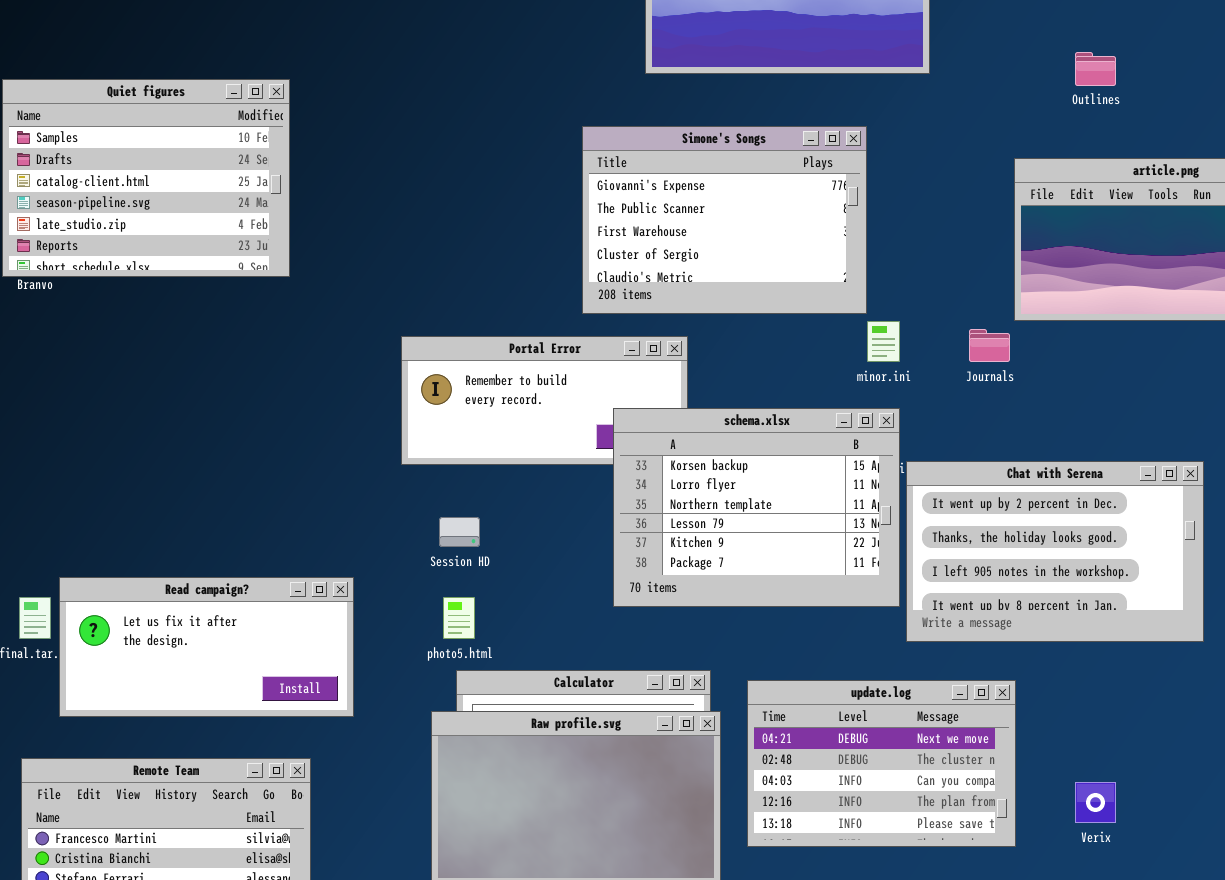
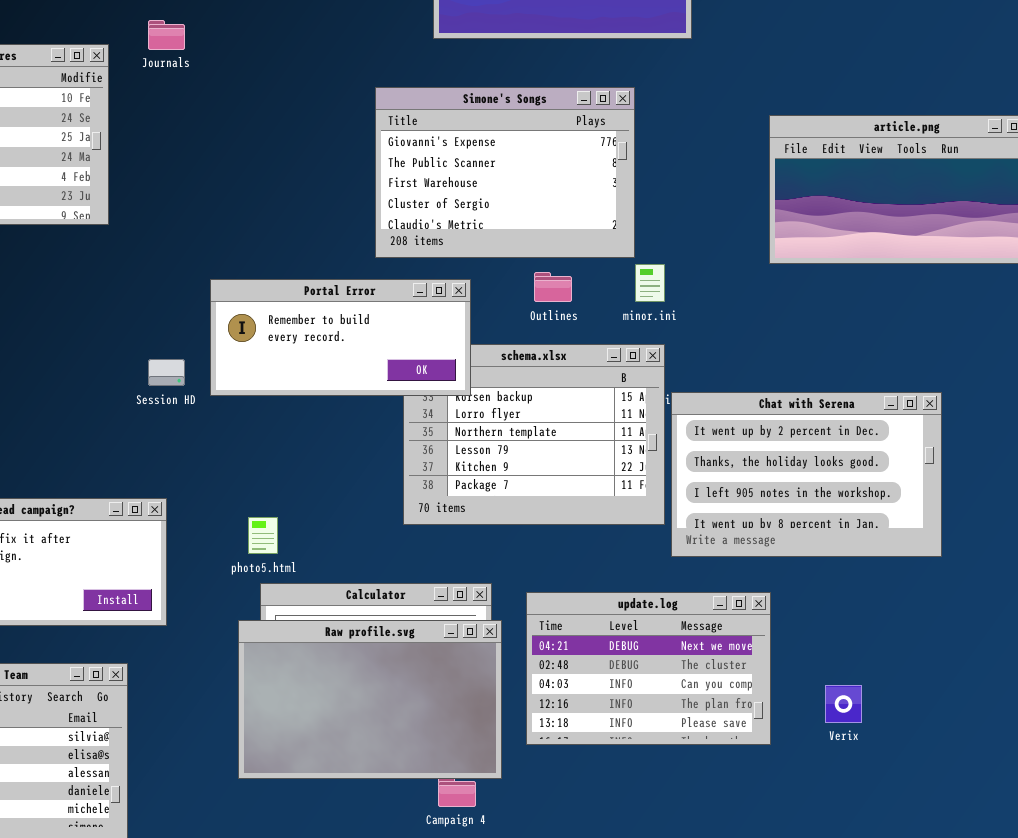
Outlines: [1075,52,1116,86] -> [534,272,572,302], moved
Journals: [969,329,1010,362] -> [148,20,185,50], moved
Portal Error: [401,336,688,465] -> [210,279,471,396], raised
Session HD: [439,517,480,547] -> [148,359,185,386], moved

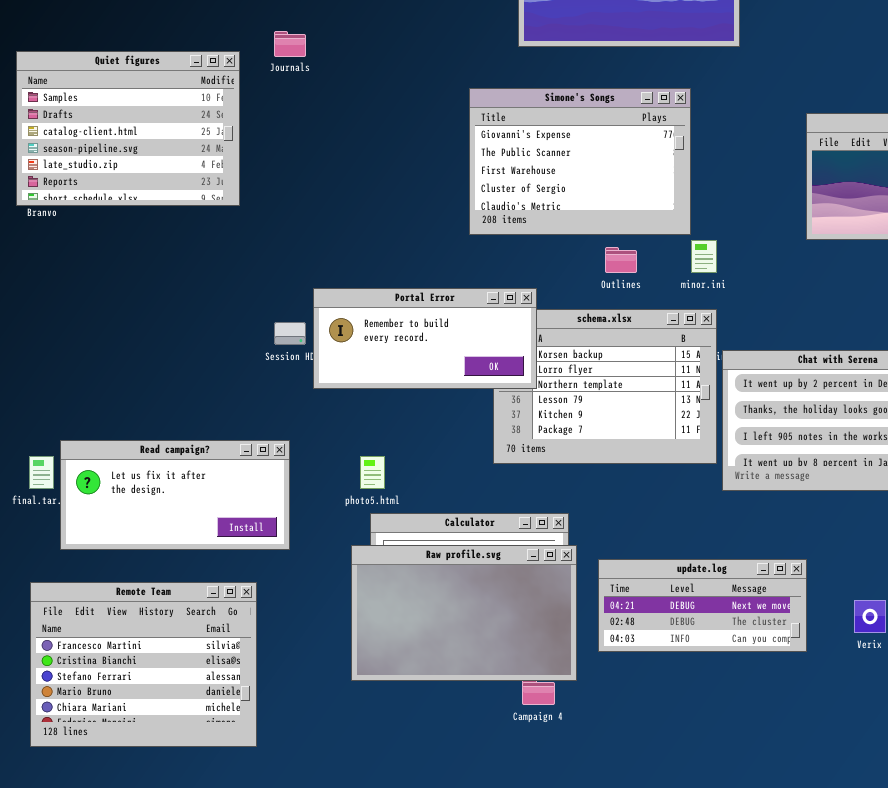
Portal Error: [210,279,471,396] -> [313,288,537,389], moved
update.log: [526,592,771,745] -> [598,559,807,652], resized

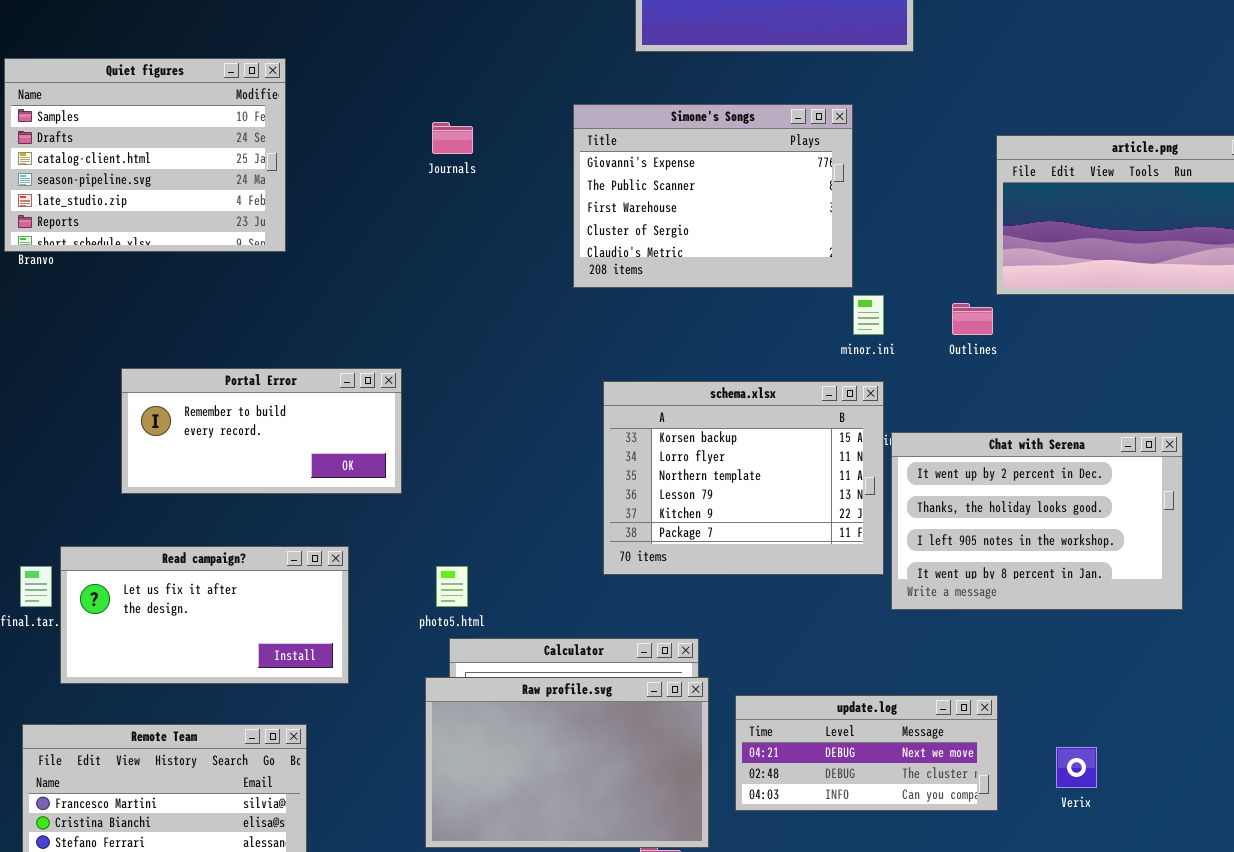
Journals: [274,31,306,57] -> [432,122,473,154], moved
Outlines: [605,247,637,273] -> [952,303,993,335], moved
Portal Error: [313,288,537,389] -> [121,368,402,494], moved

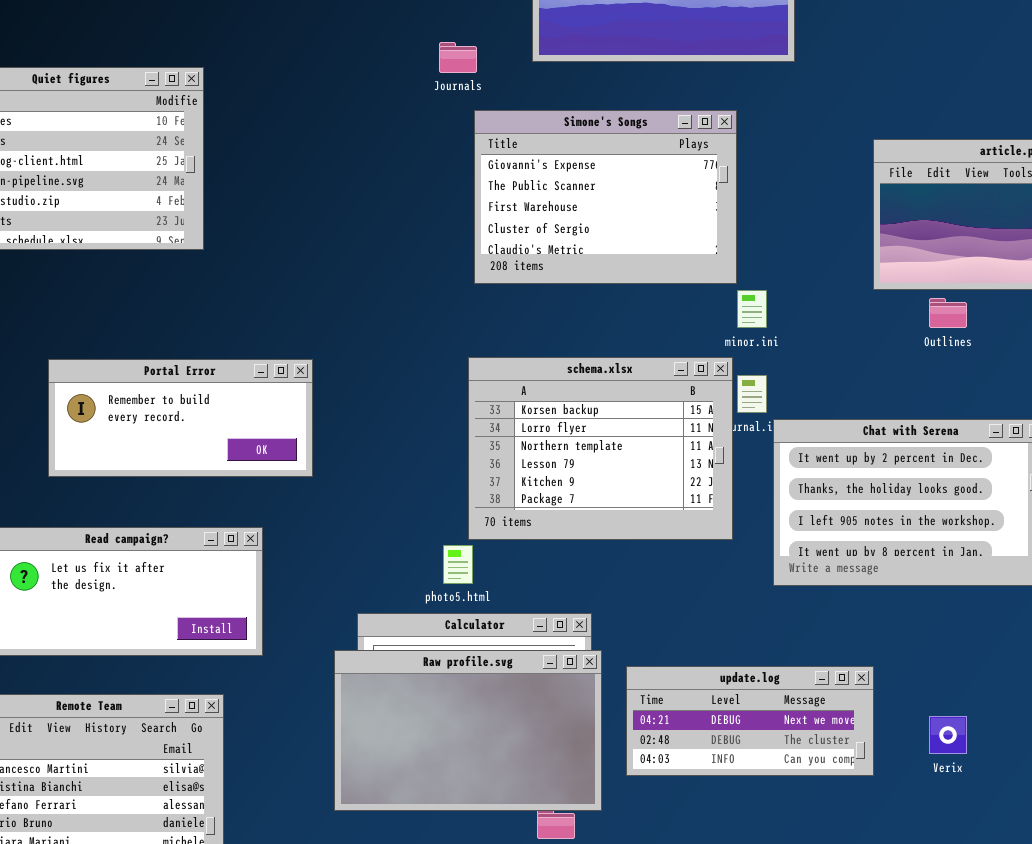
Journals: [432,122,473,154] -> [439,42,477,73], moved
Outlines: [952,303,993,335] -> [929,298,967,328], moved
schema.xlsx: [603,381,884,575] -> [468,357,733,540], moved
photo5.html: [436,566,468,607] -> [443,545,473,584], moved

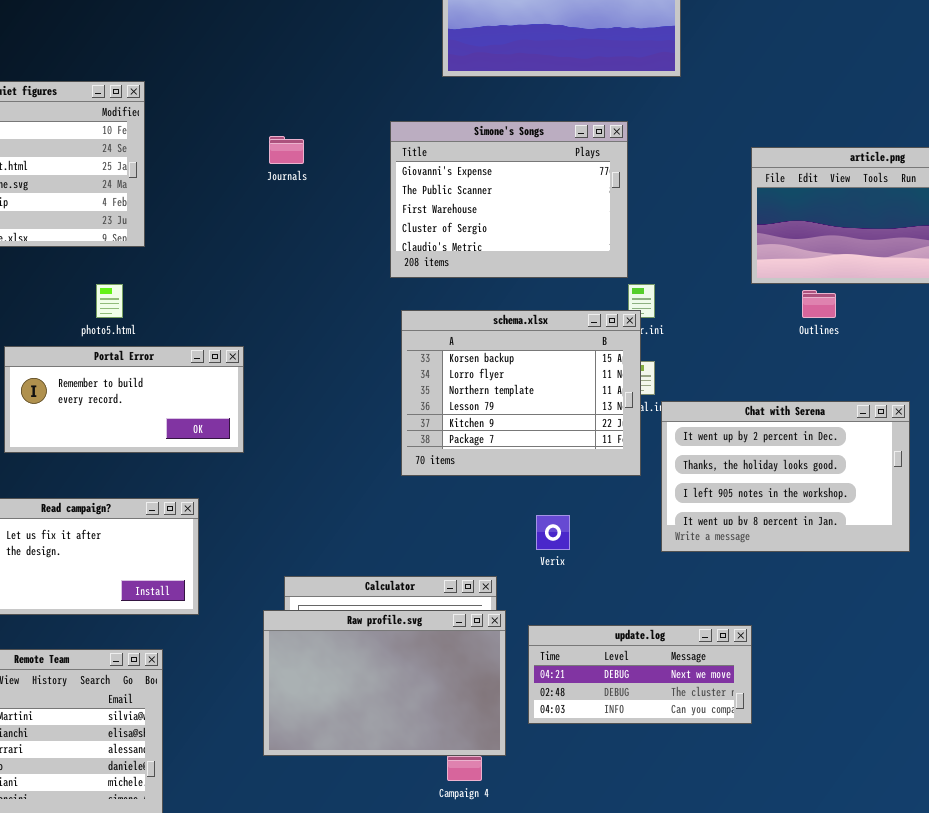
Journals: [439,42,477,73] -> [269,136,304,164], moved
schema.xlsx: [468,357,733,540] -> [401,310,641,476], moved
photo5.html: [443,545,473,584] -> [96,284,123,318], moved
Verix: [929,716,967,754] -> [536,515,570,550], moved

